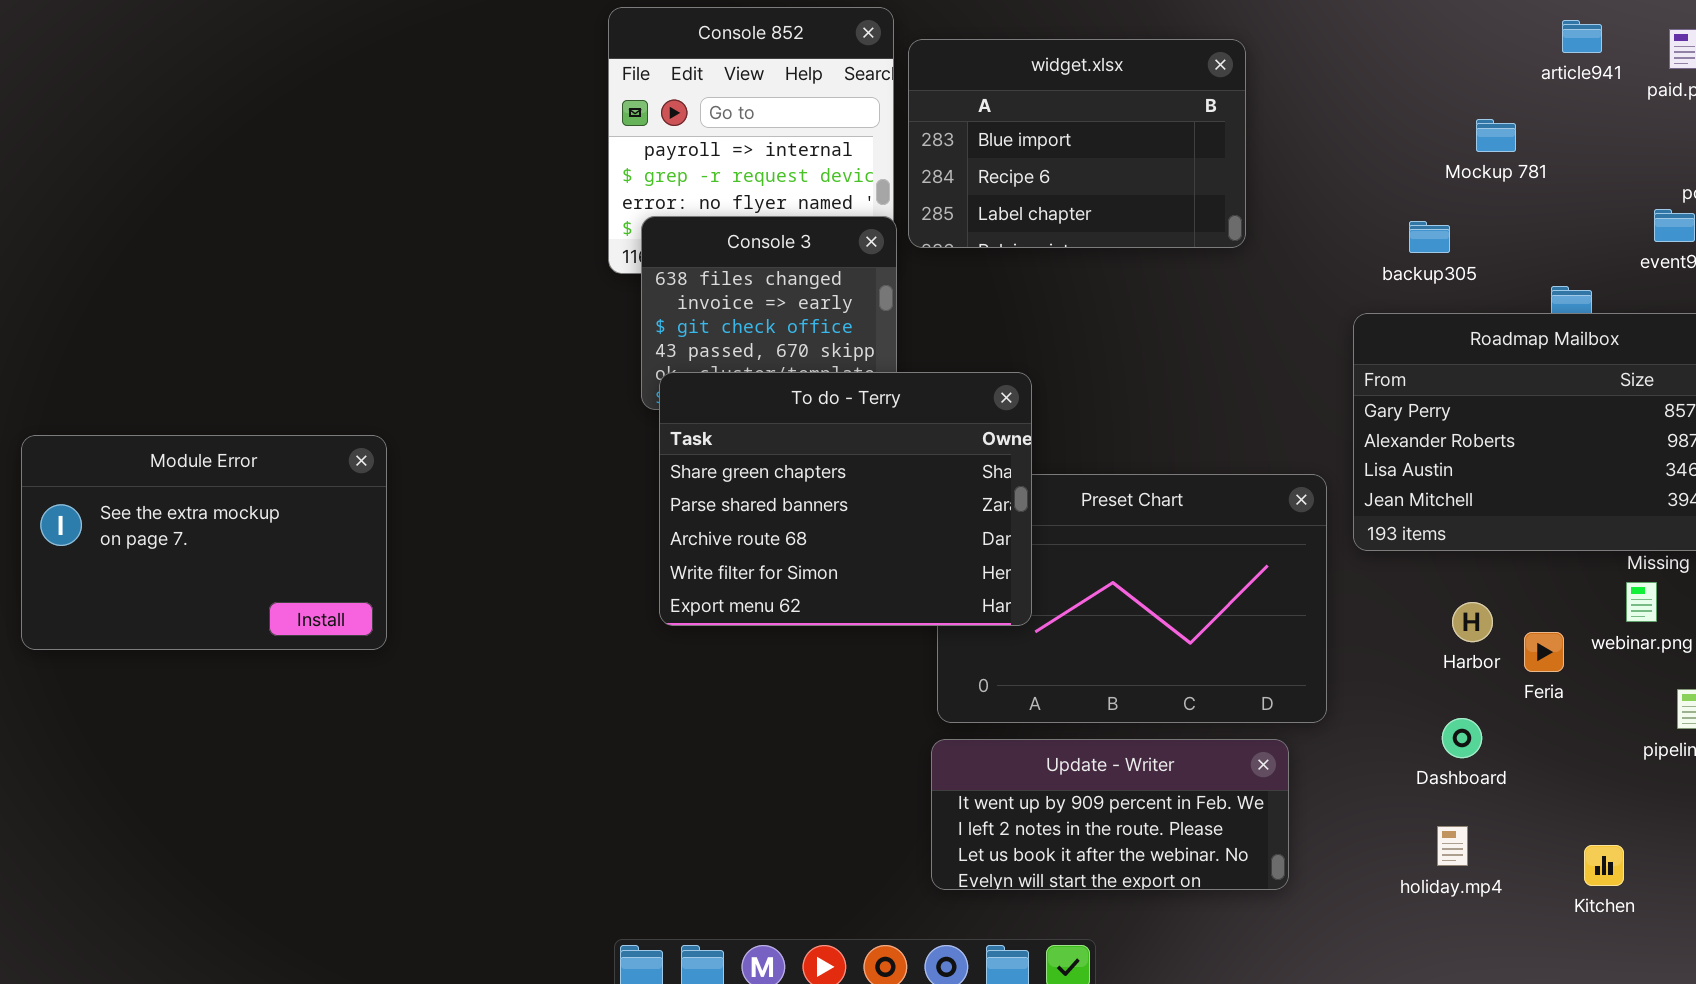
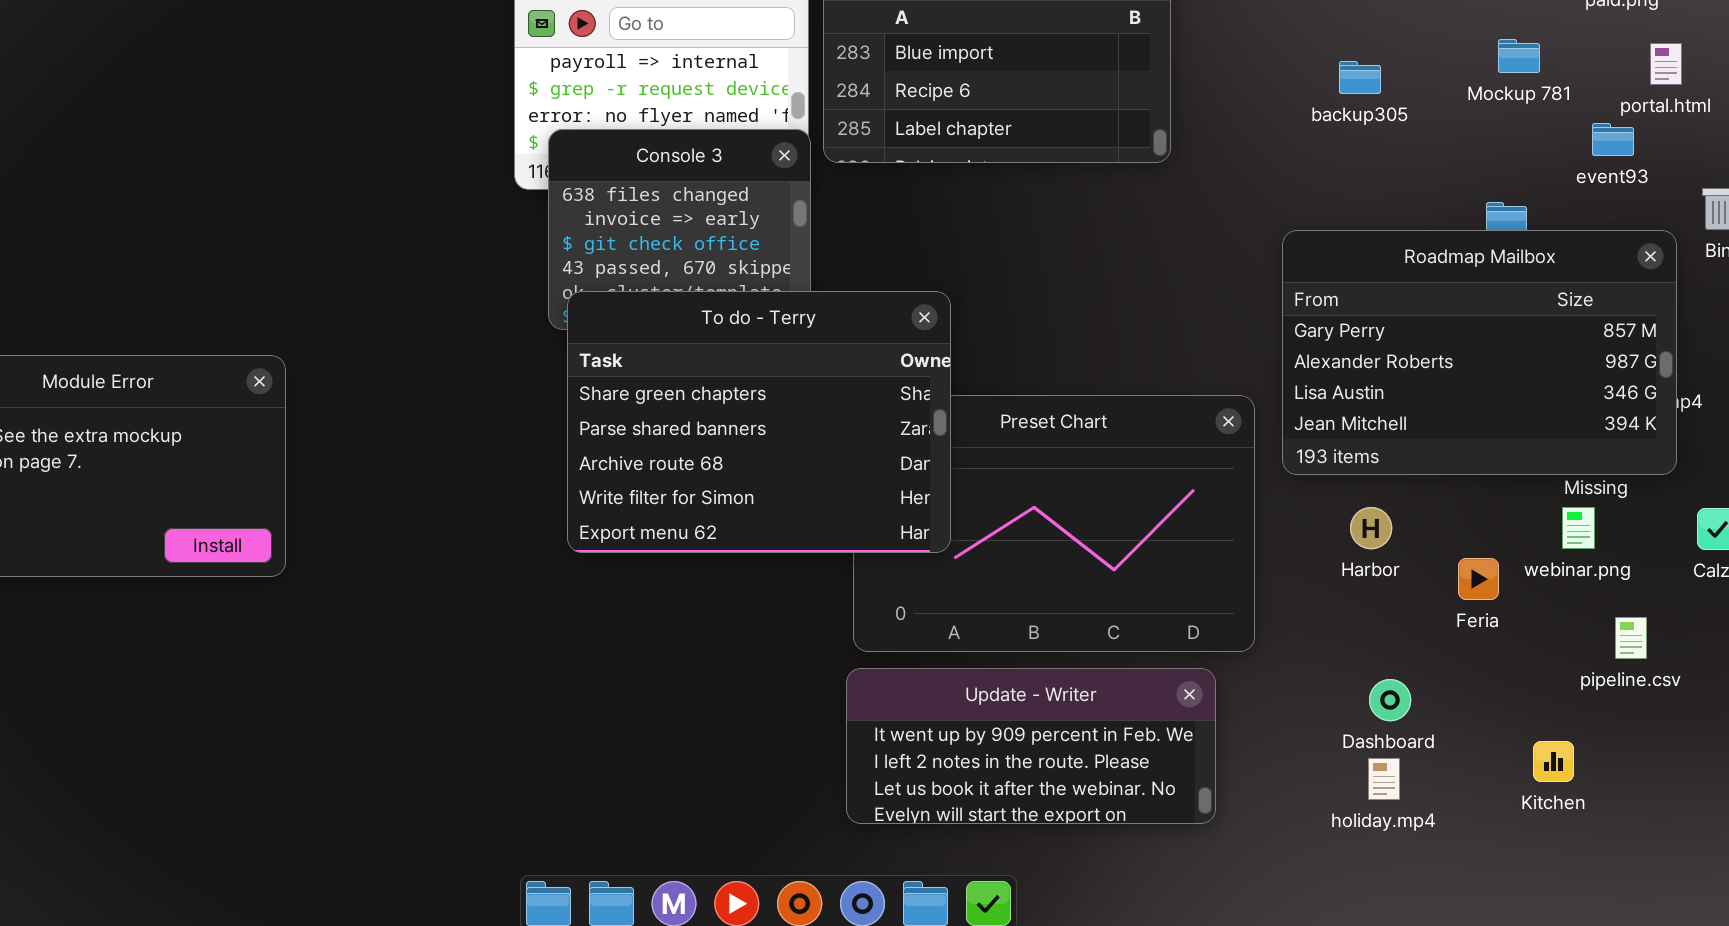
Mockup 781: [1476,119,1516,152] -> [1498,39,1540,73], moved
backup305: [1409,221,1450,253] -> [1339,61,1381,94], moved
Harbor: [1452,602,1493,642] -> [1350,507,1392,549], moved
Dashboard: [1442,718,1482,758] -> [1369,679,1411,721], moved
Kitchen: [1584,845,1624,886] -> [1533,741,1574,782], moved

